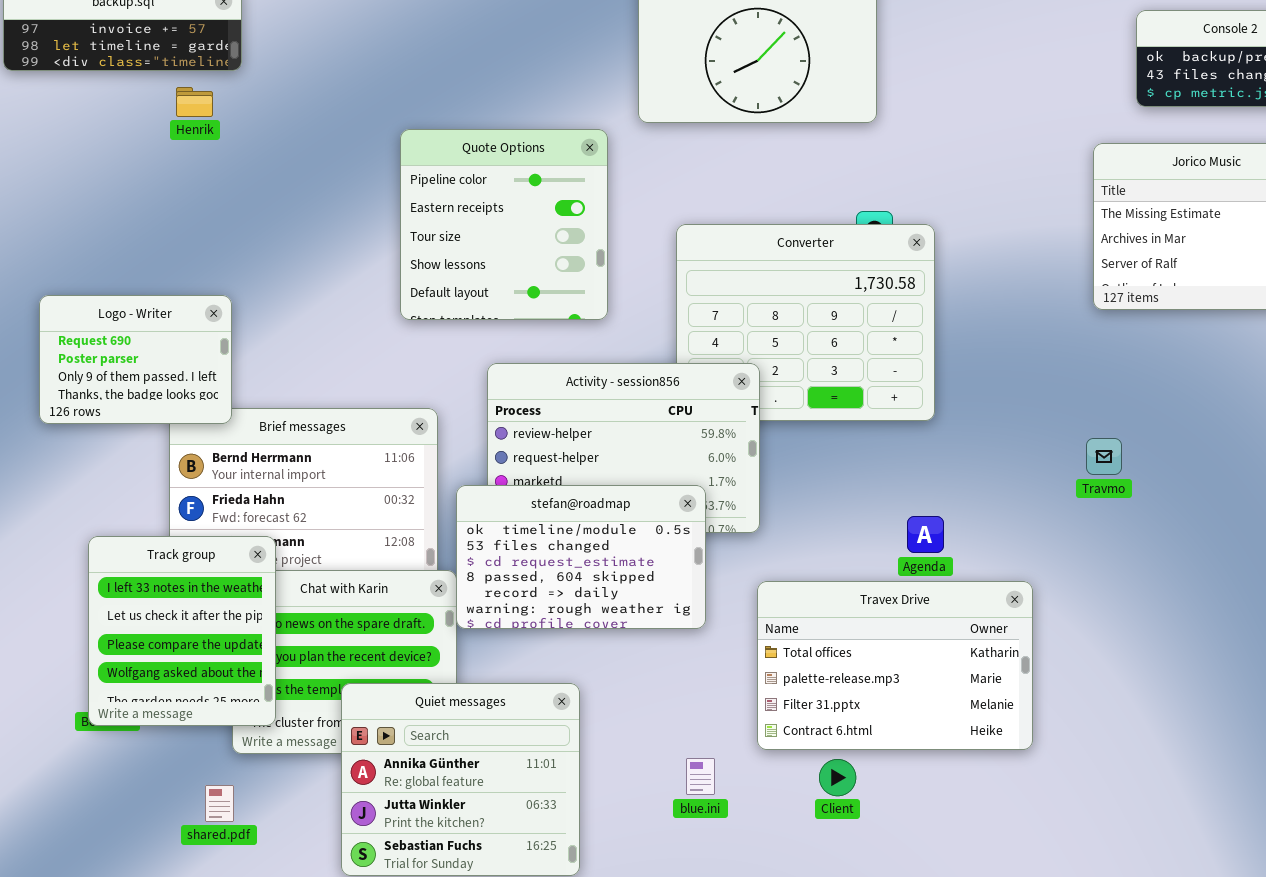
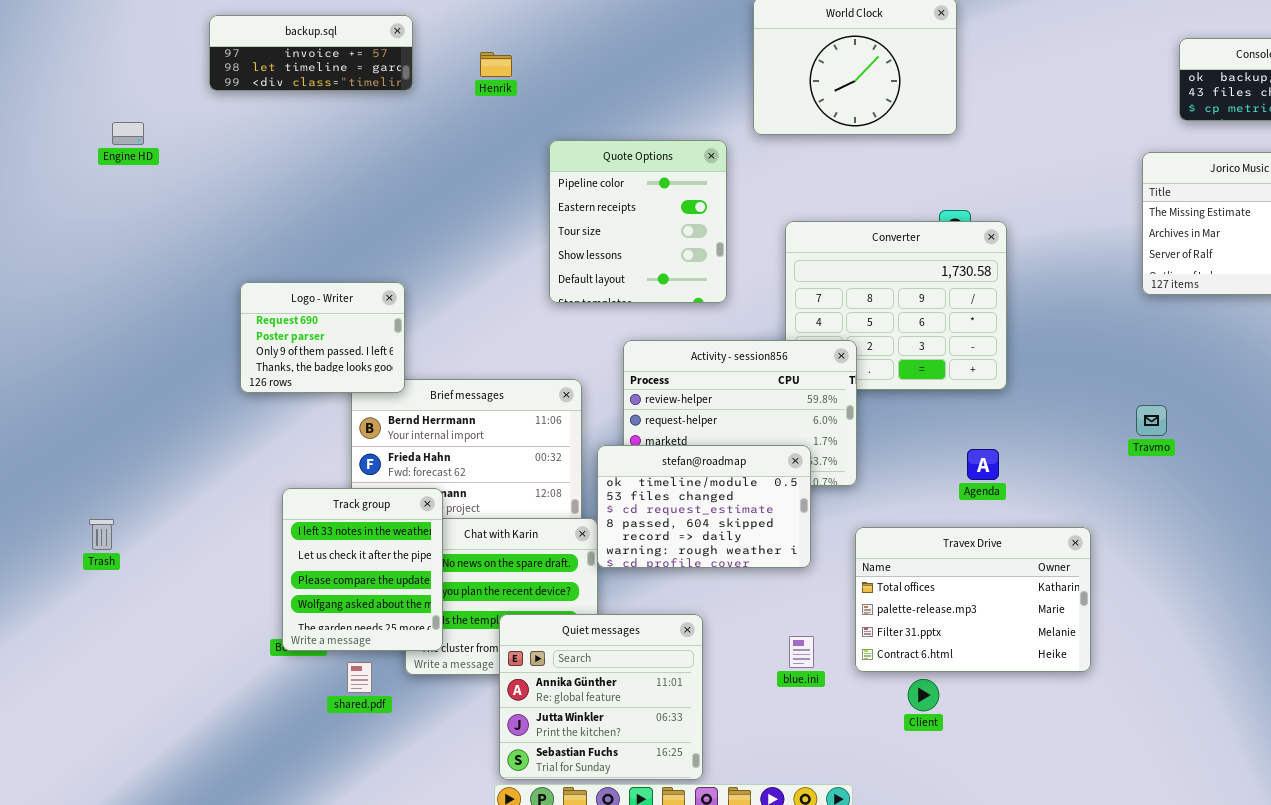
Henrik: [176,87,213,117] -> [480,52,512,77], moved
Agenda: [907,516,944,553] -> [967,449,999,480], moved
blue.ini: [686,758,715,795] -> [789,636,814,668], moved
shared.pdf: [205,785,234,822] -> [347,662,372,693], moved

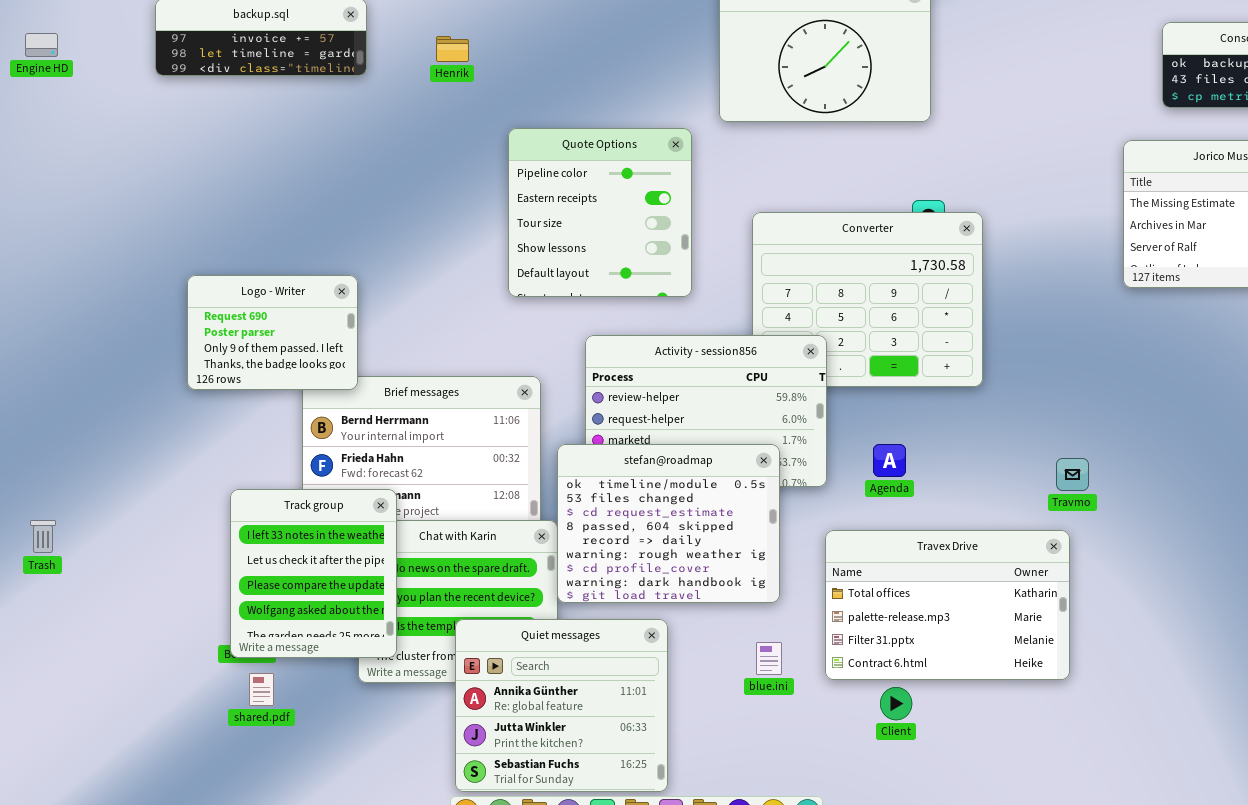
Engine HD: [112,122,144,145] -> [25,33,58,57], moved
Travmo: [1136,405,1167,436] -> [1056,458,1089,491], moved
stefan@roadmap: [597,445,811,568] -> [557,444,780,603], resized
Agenda: [967,449,999,480] -> [873,444,906,477], moved
shared.pdf: [347,662,372,693] -> [249,673,274,706], moved

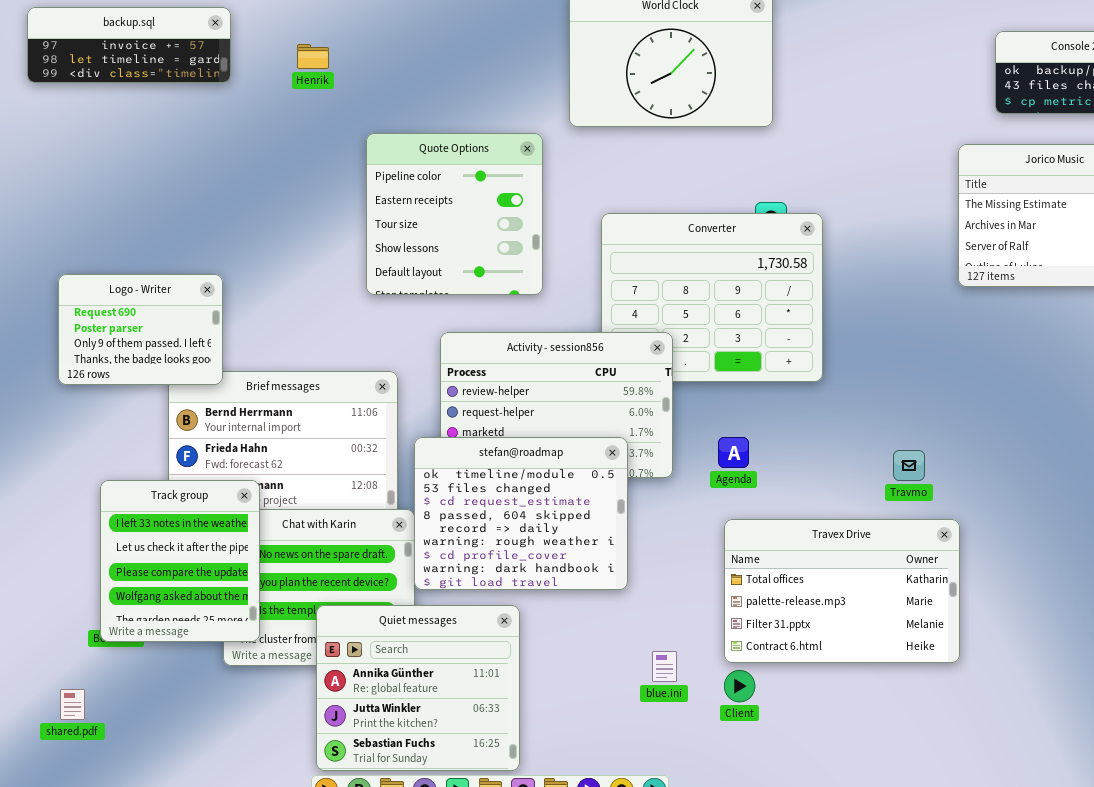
Travex Drive: [825,530,1070,680] -> [724,519,960,663], moved
blue.ini: [756,642,782,675] -> [652,651,677,682], moved
shared.pdf: [249,673,274,706] -> [60,689,85,720], moved

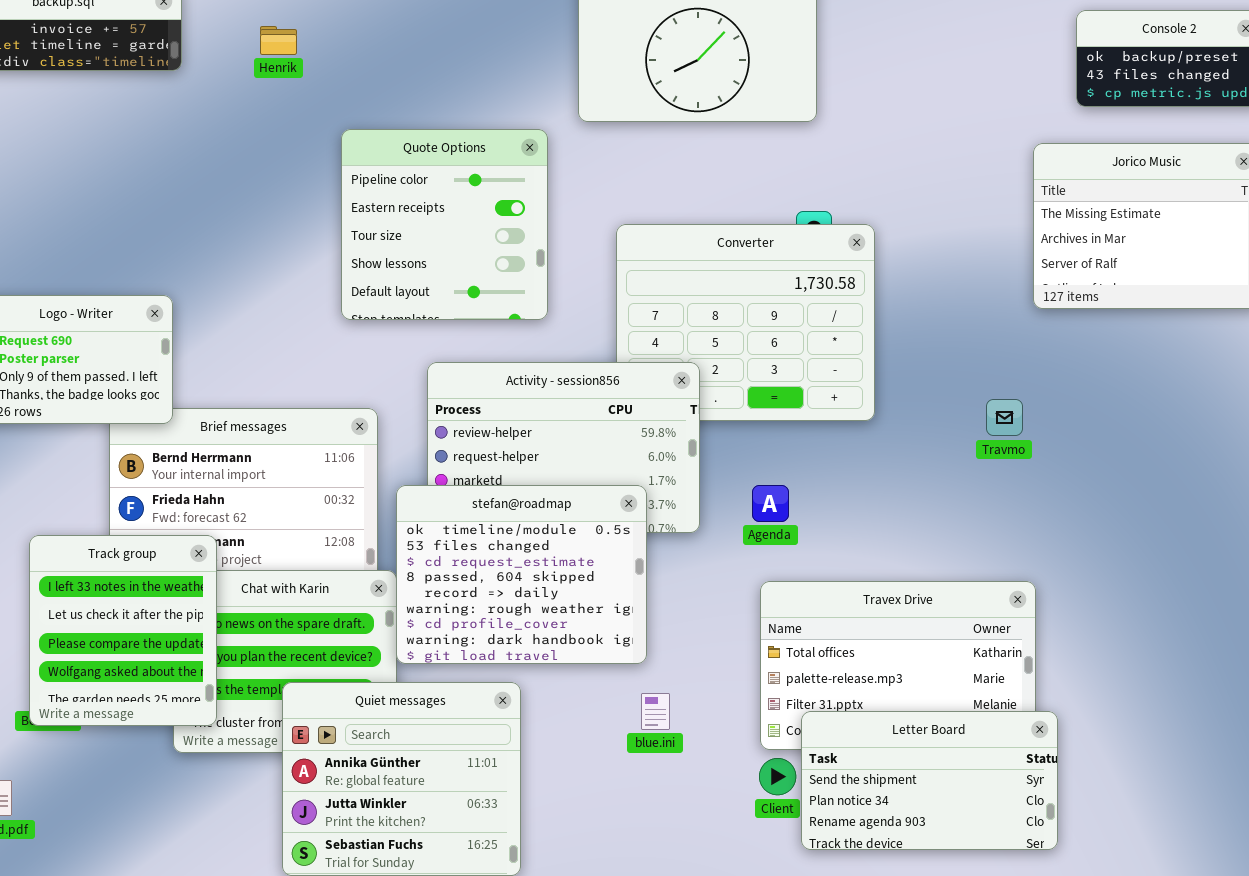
Travmo: [893,450,925,481] -> [986,399,1023,436], moved
Letter Board: none -> [801,711,1058,850], opened
blue.ini: [652,651,677,682] -> [641,693,670,730], moved

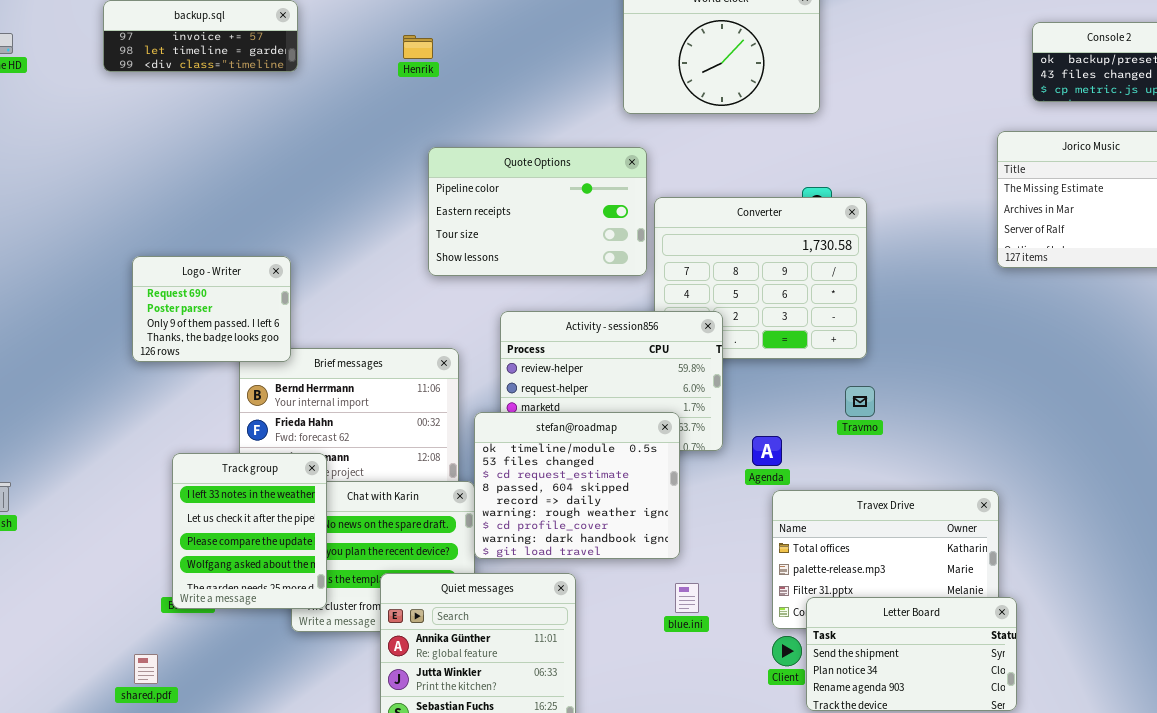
Henrik: [260,26,297,55] -> [403,35,433,59], moved
Quote Options: [341,129,548,320] -> [428,147,647,276], resized
Travmo: [986,399,1023,436] -> [845,386,875,417], moved
Agenda: [752,485,789,522] -> [752,436,782,466], moved

